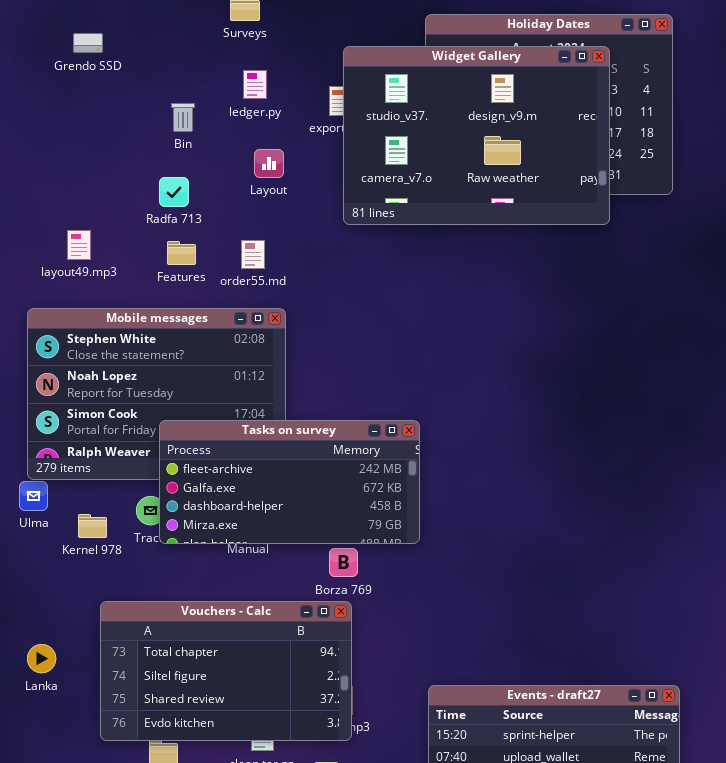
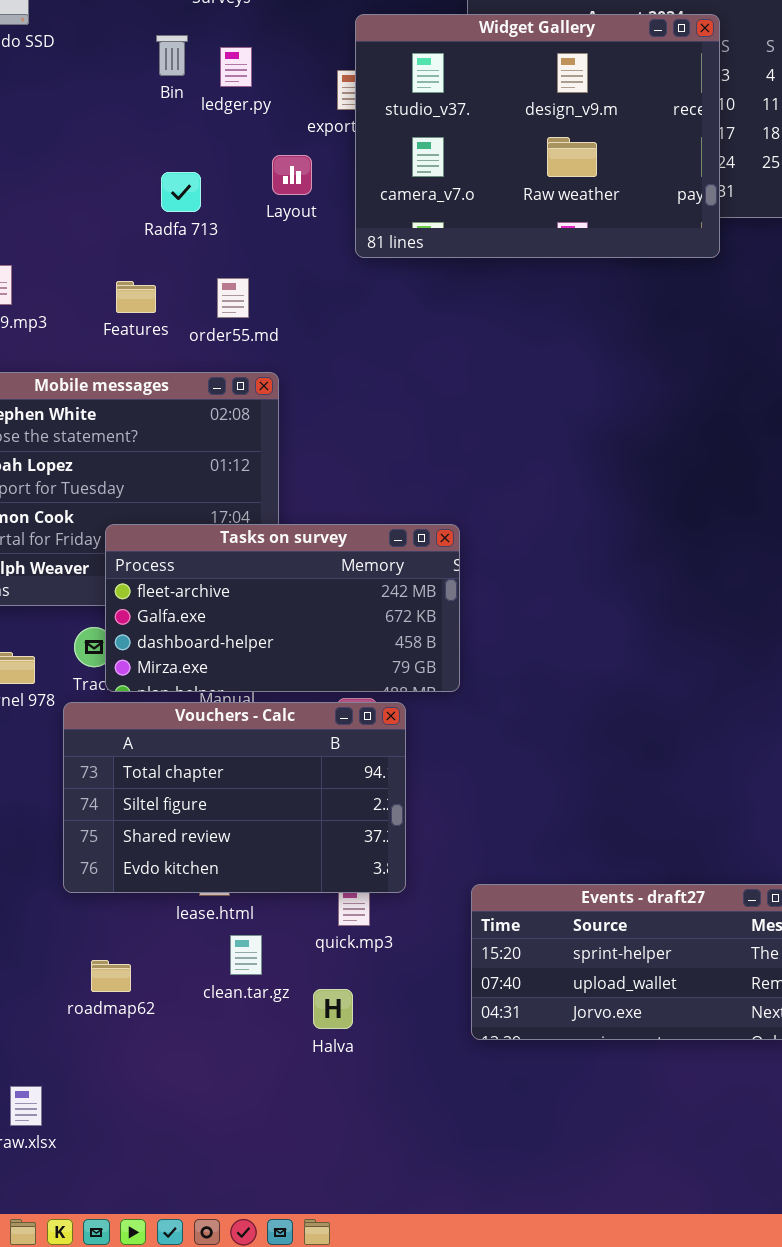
Bin: [171,103,195,132] -> [156,35,188,76], moved
Layout: [254,149,284,178] -> [272,155,312,195], moved
Radfa 713: [159,177,189,207] -> [161,172,201,212], moved
Vouchers - Calc: [100,601,352,741] -> [63,702,406,893], moved

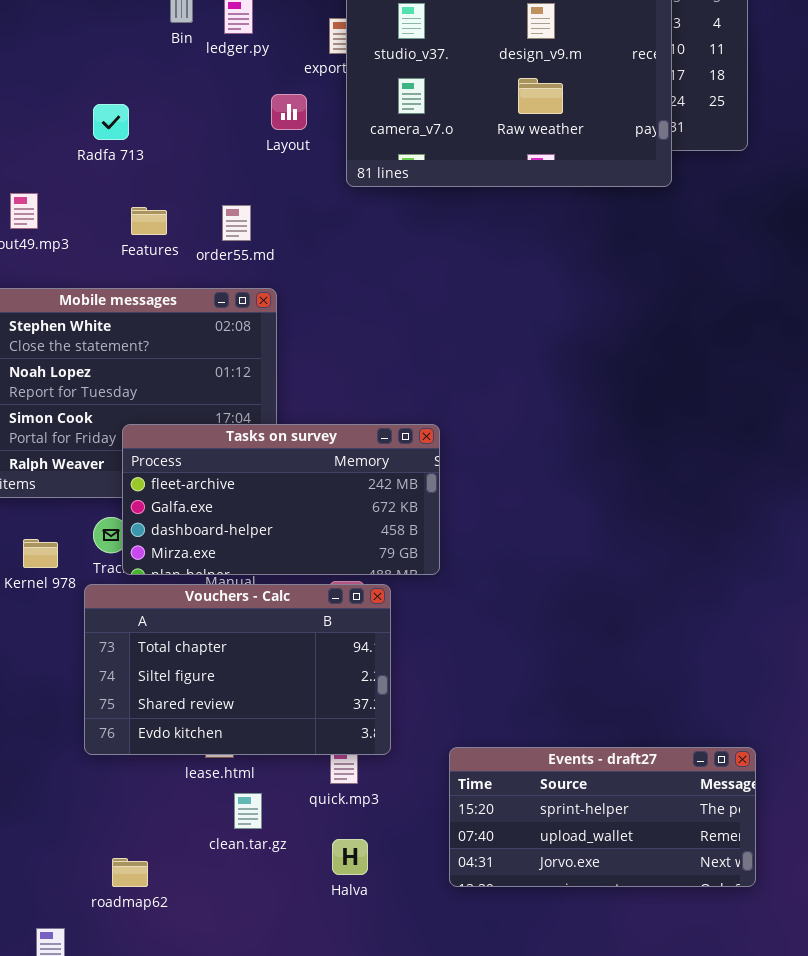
Radfa 713: [161,172,201,212] -> [93,104,129,140], moved
roadmap62: [91,960,131,992] -> [112,858,148,887], moved
Halva: [313,989,353,1029] -> [332,839,368,875], moved

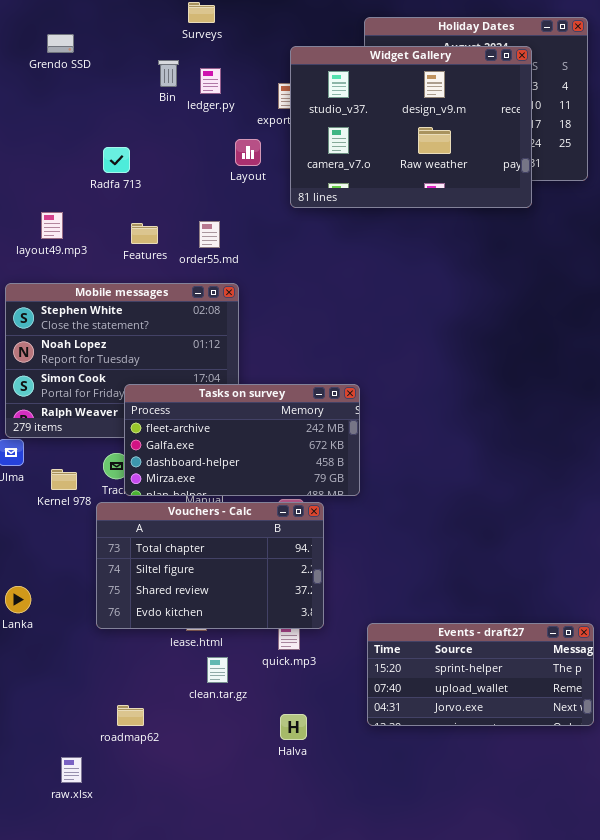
Halva: [332,839,368,875] -> [280,714,307,740], moved

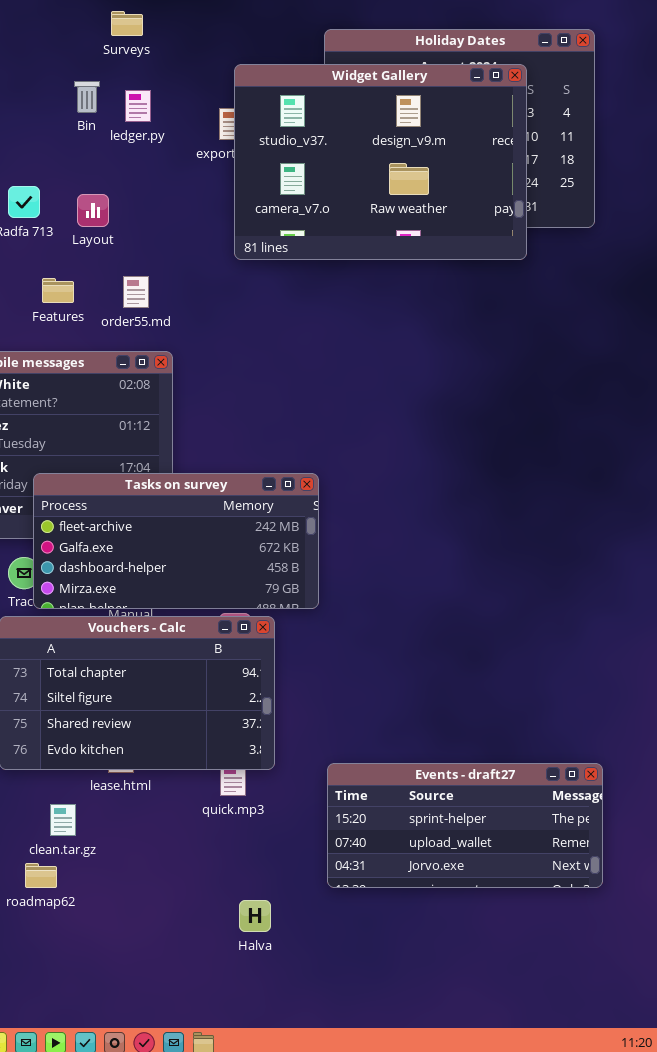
Layout: [235,139,261,166] -> [77,194,109,227], moved
clean.tar.gz: [207,657,228,683] -> [50,804,76,836], moved
Halva: [280,714,307,740] -> [239,900,271,932], moved

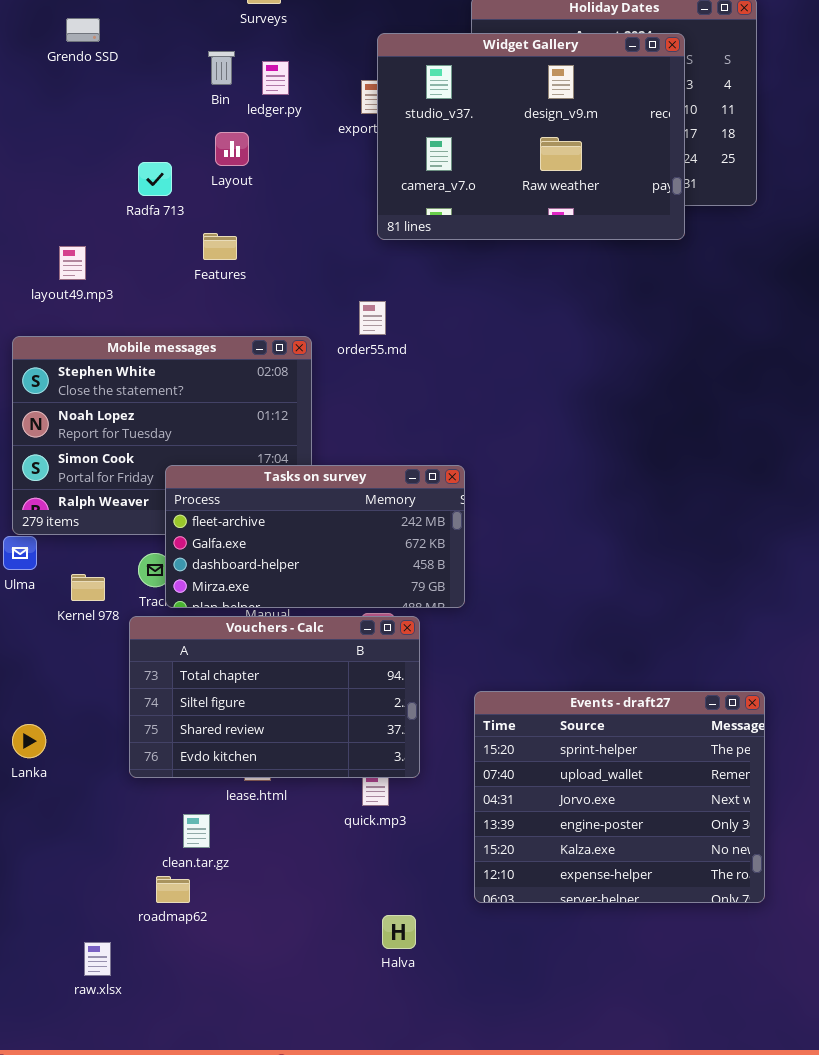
Layout: [77,194,109,227] -> [215,132,249,166], moved
order55.md: [123,276,149,308] -> [359,301,386,335], moved
Features: [42,278,74,303] -> [203,233,237,260], moved
Events - draft27: [327,763,603,888] -> [474,691,765,903], resized

